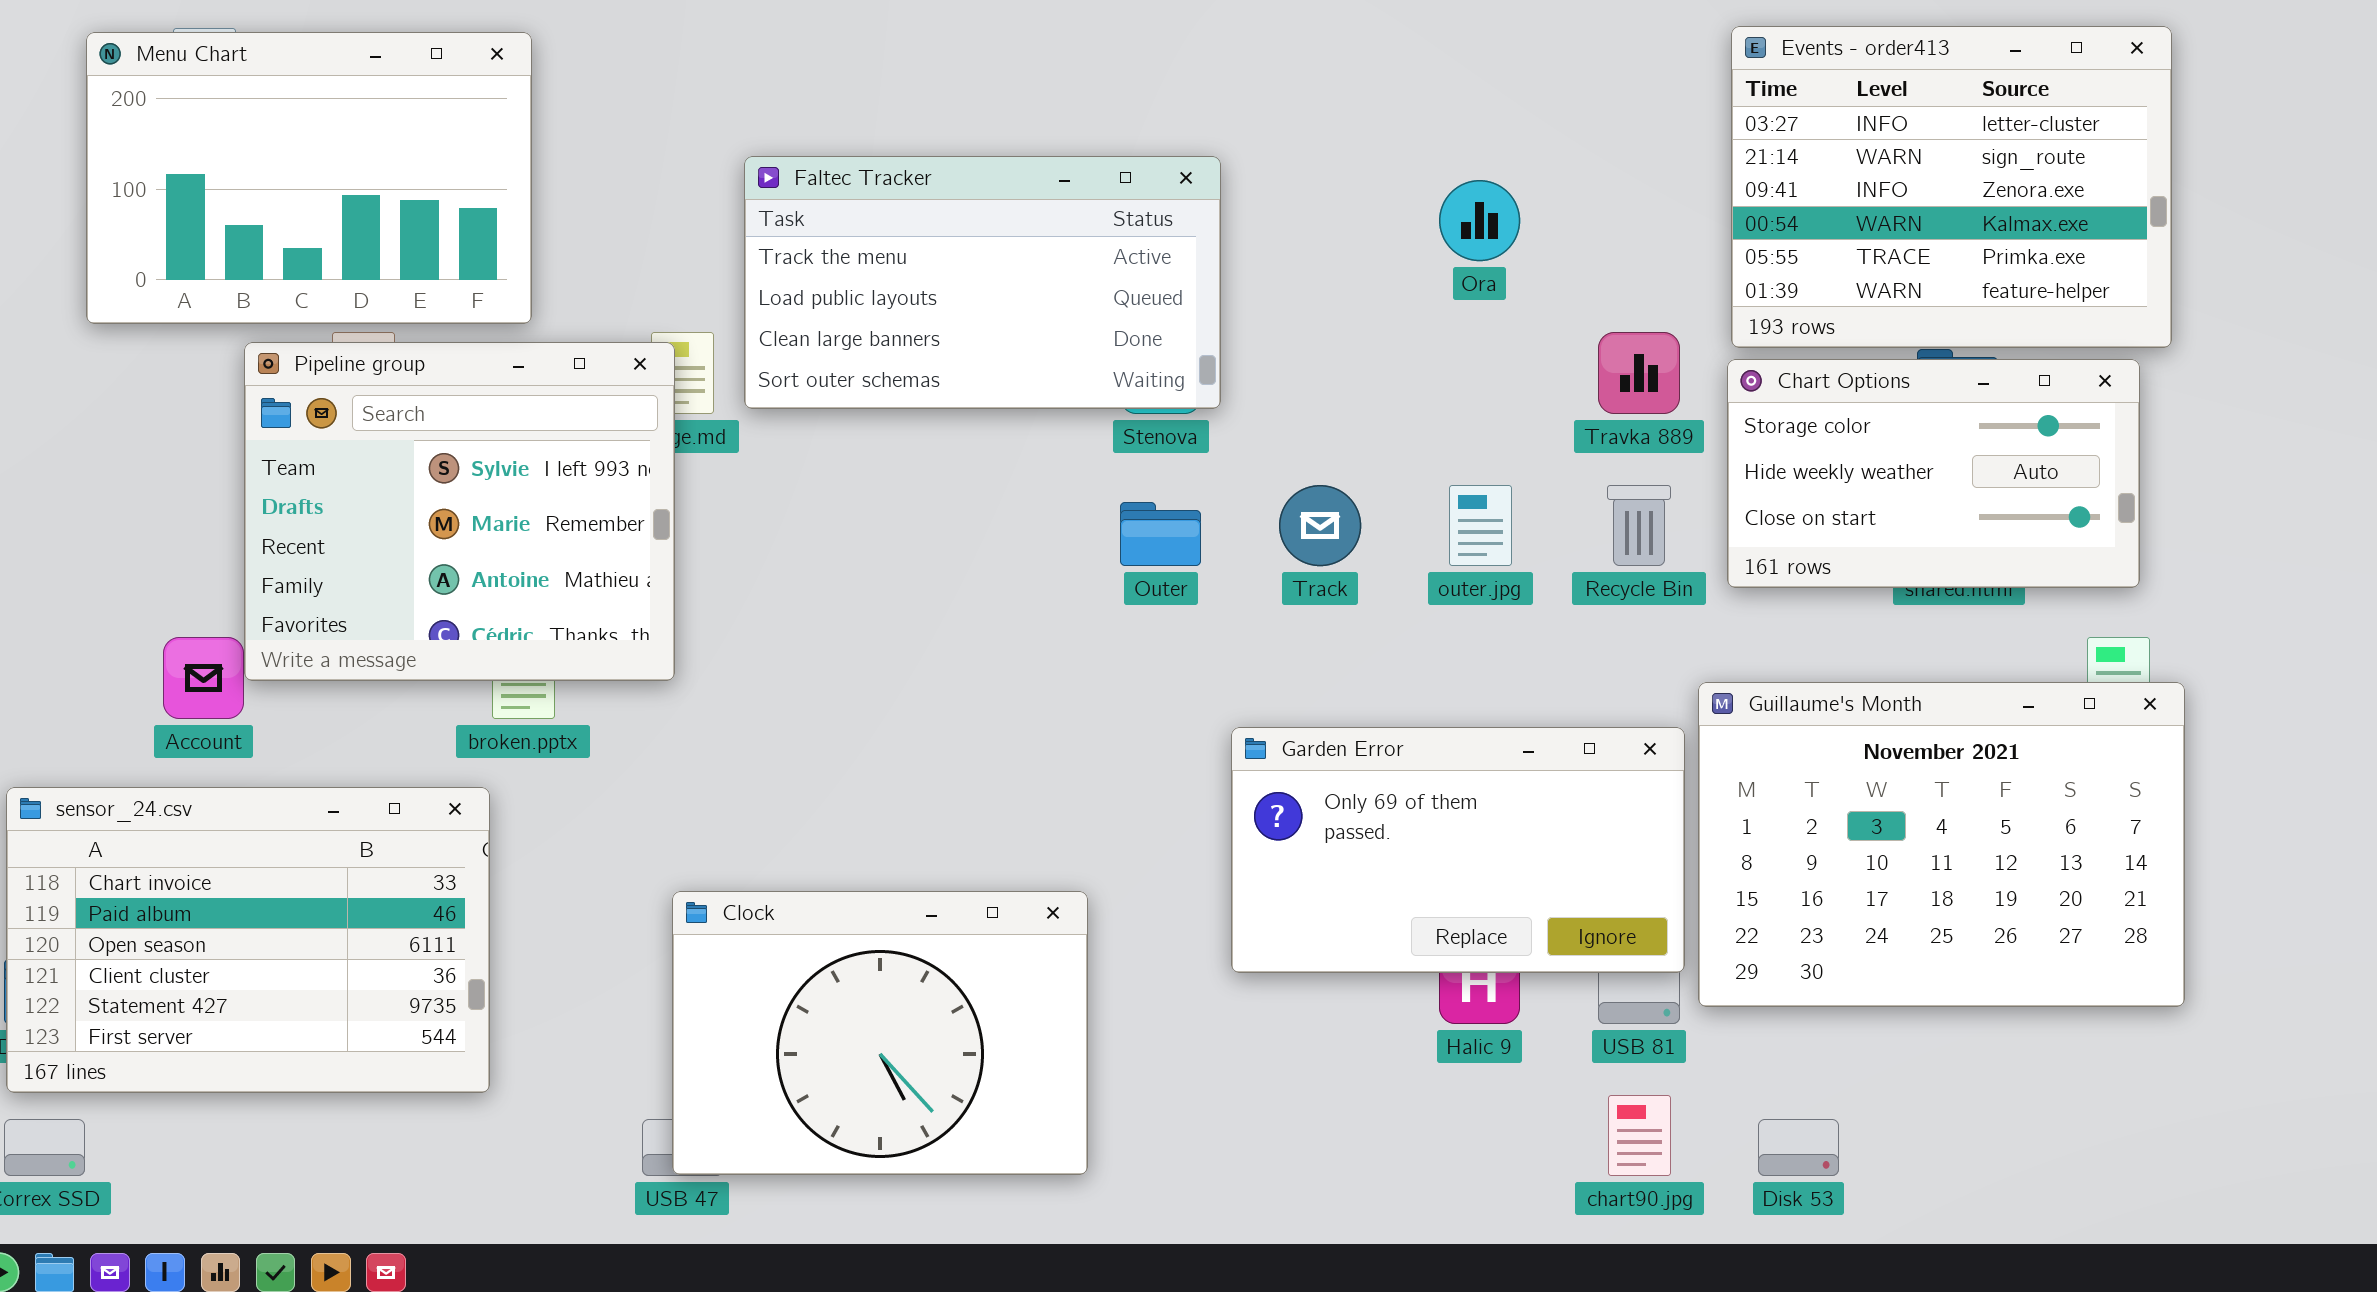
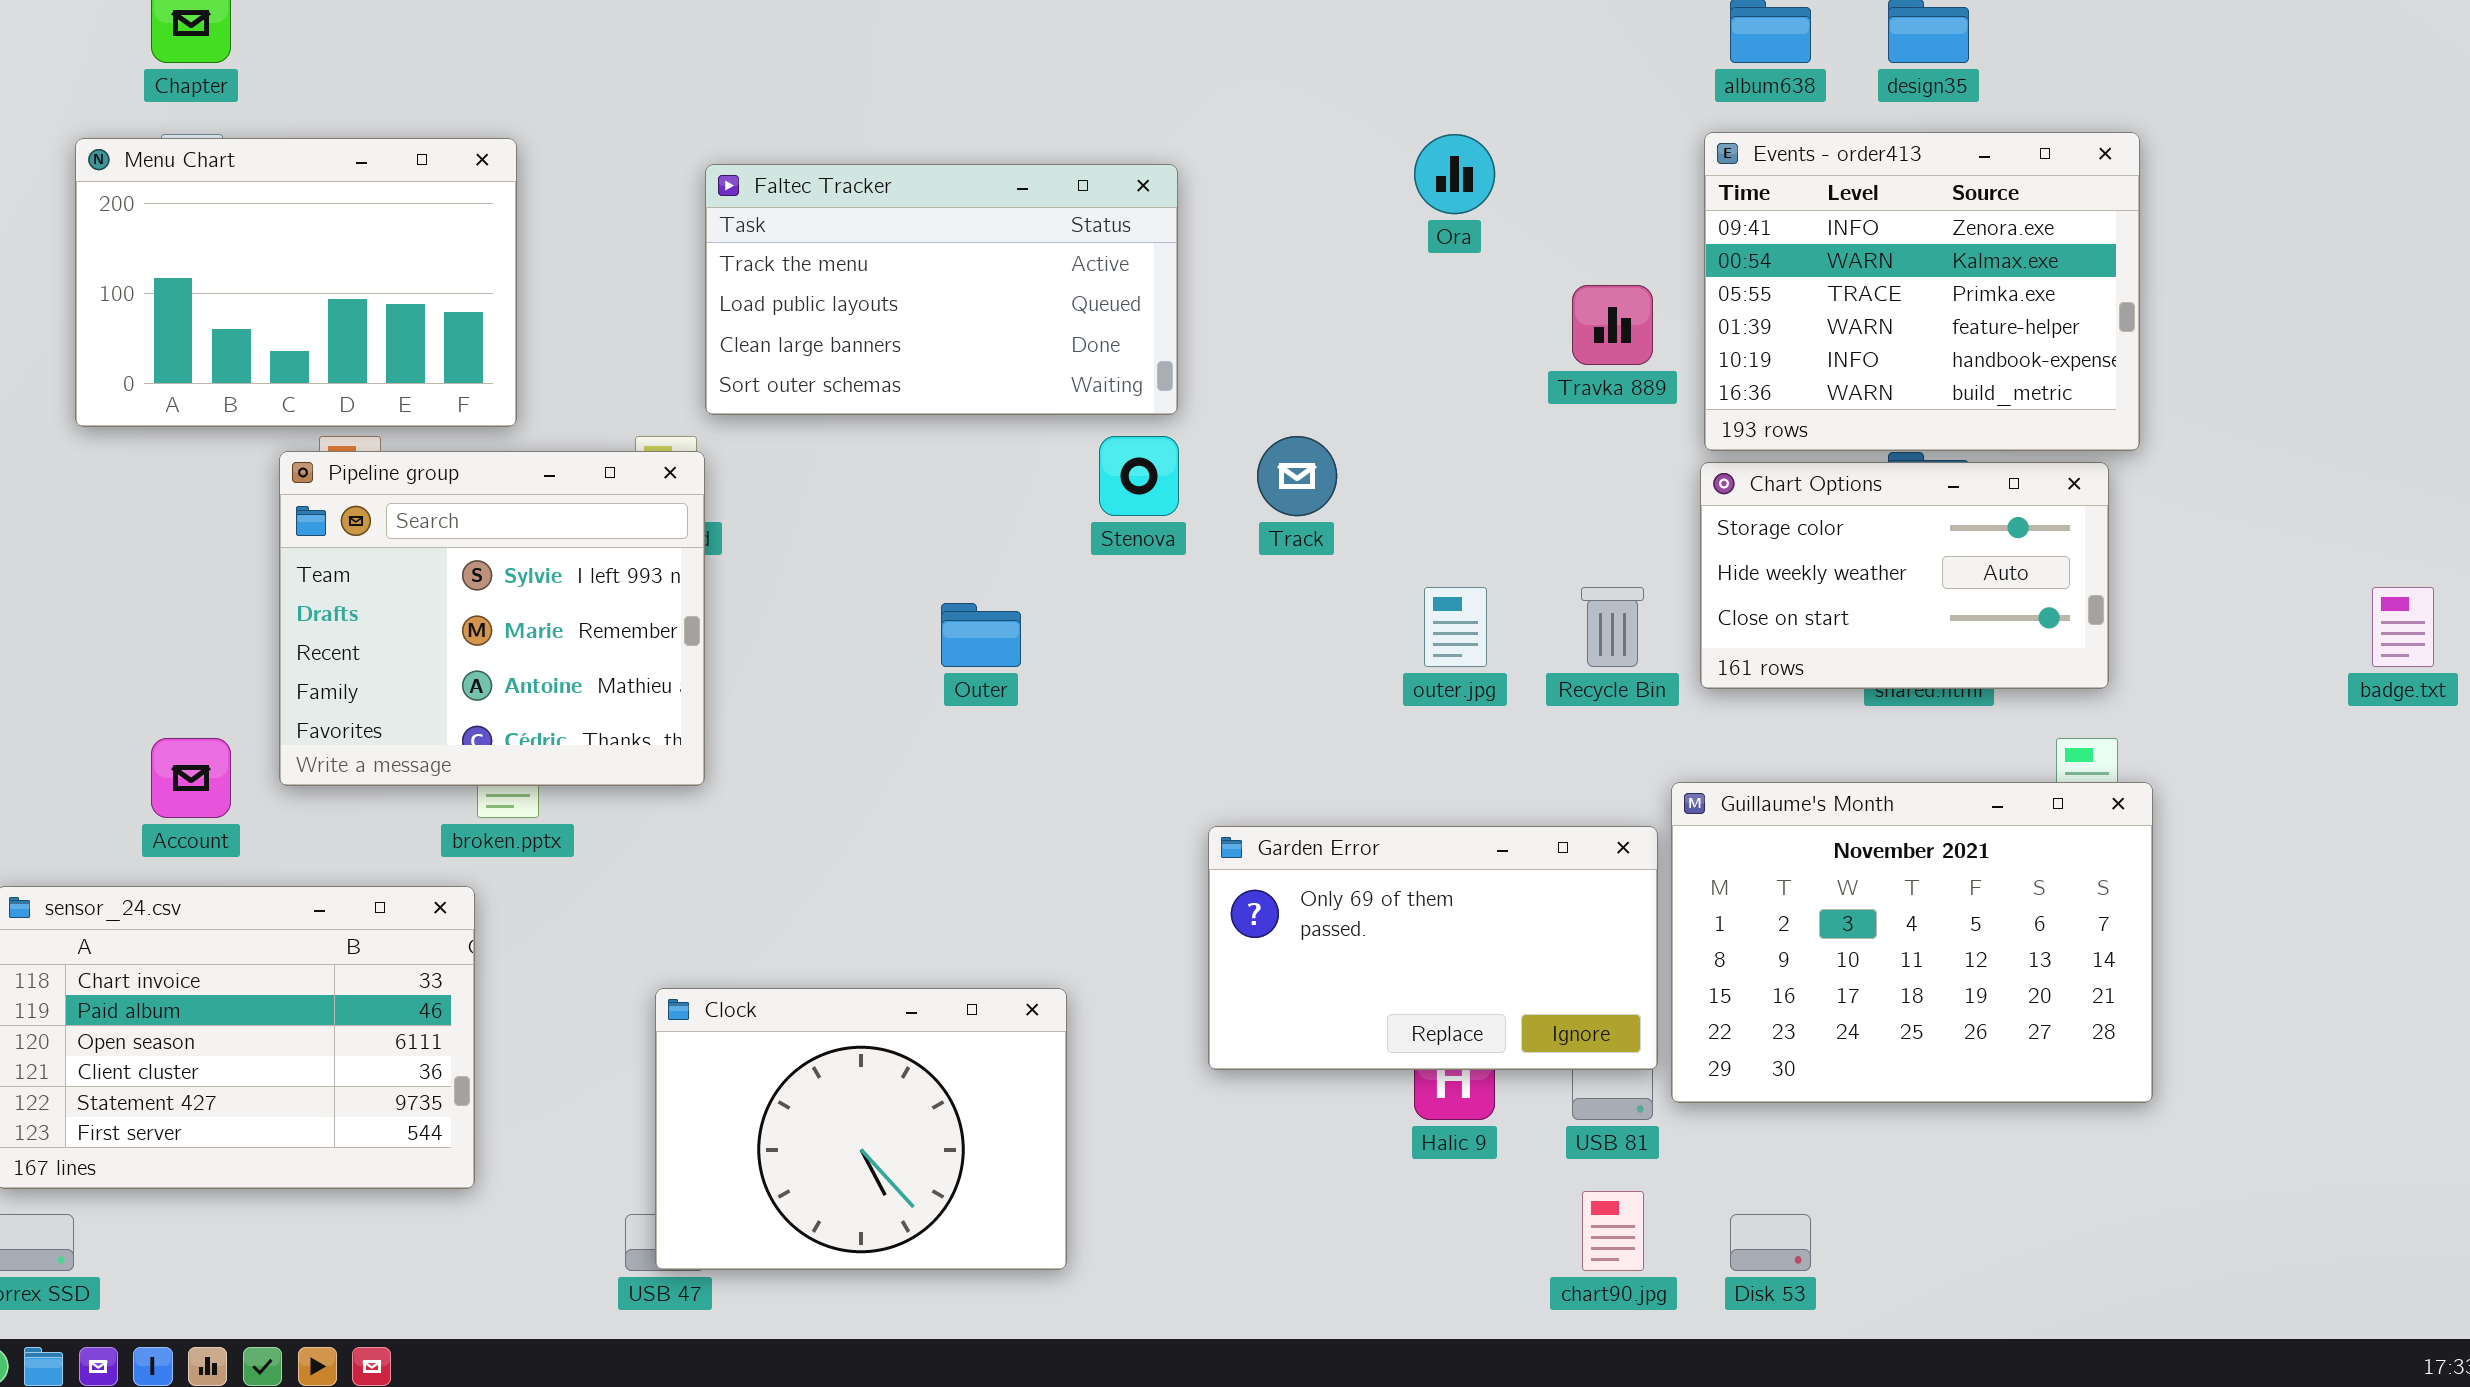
Events - order413: [1731,26,2172,348] -> [1704,132,2140,451], scrolled down 2 rows
Faltec Tracker: [744,156,1221,409] -> [705,164,1178,415], moved
Ora: [1439,180,1520,261] -> [1414,134,1495,214], moved
Travka 889: [1598,332,1680,414] -> [1572,285,1653,365], moved
Pipeline group: [244,342,675,681] -> [279,451,705,786], moved
Track: [1279,485,1361,566] -> [1257,436,1337,516], moved
Outer: [1120,502,1201,566] -> [941,603,1021,667], moved

